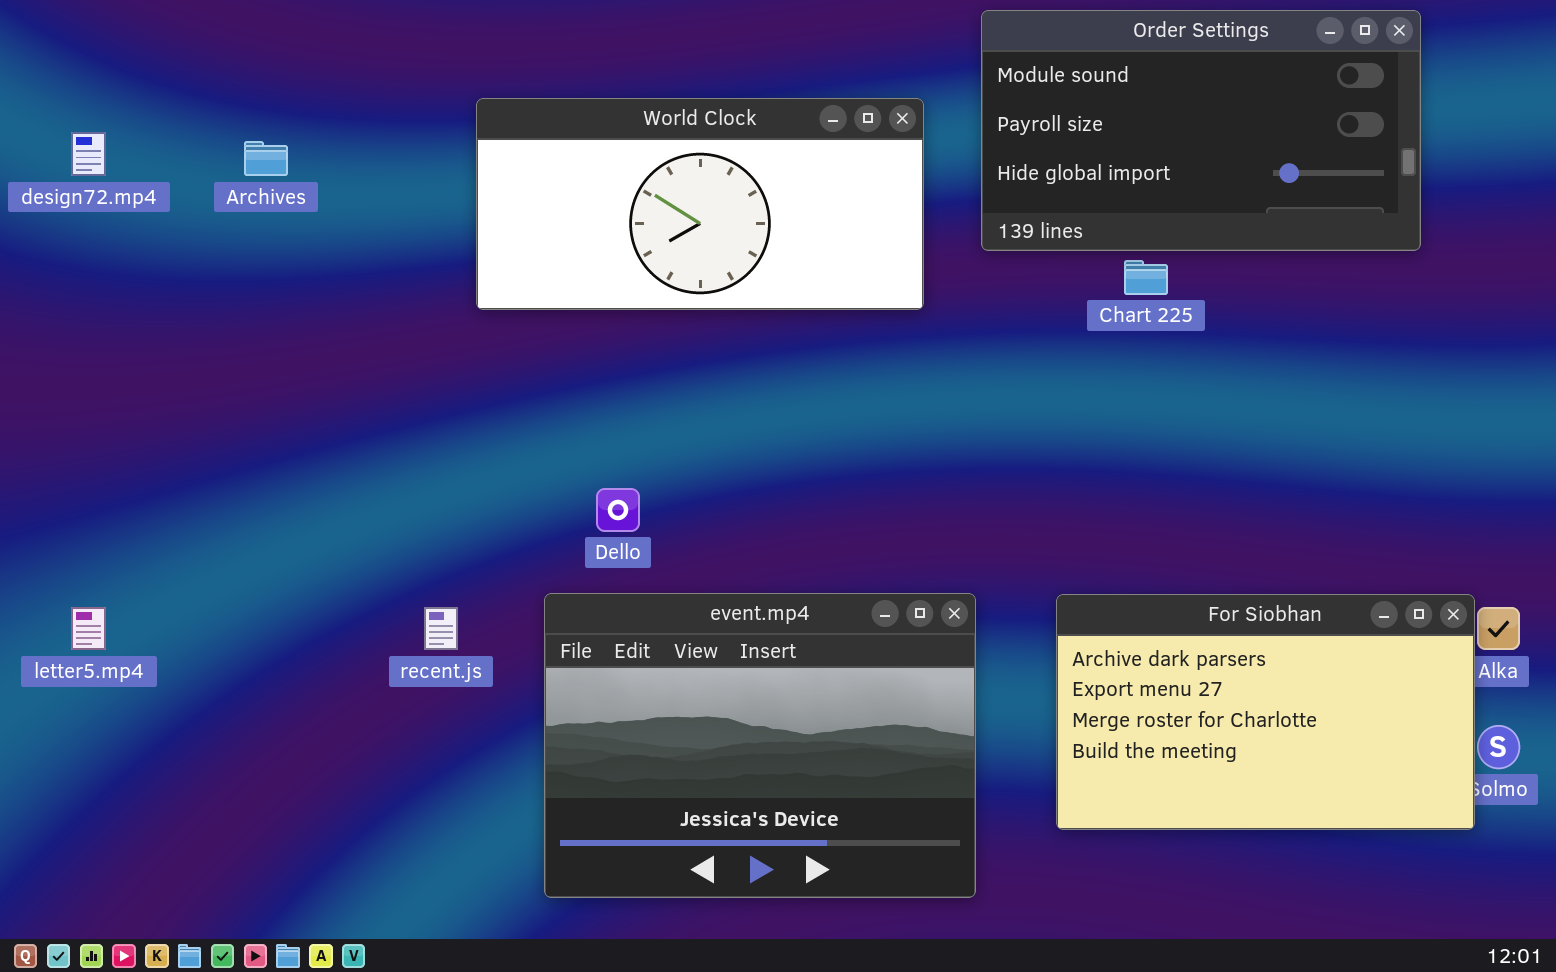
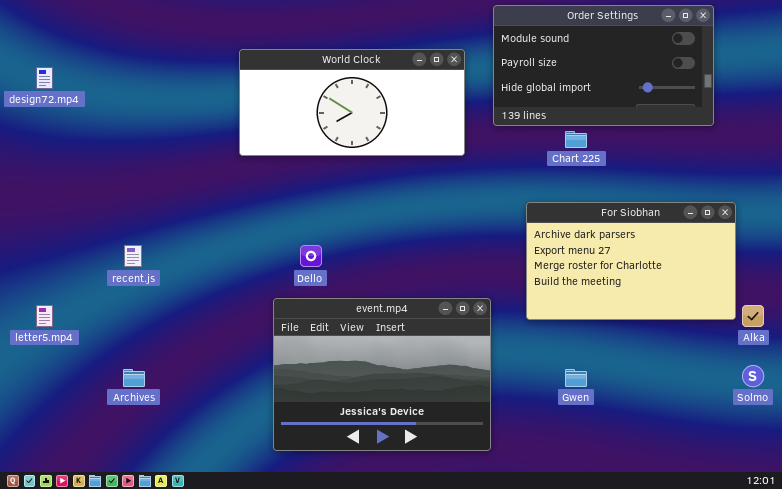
Archives: [244,141,288,176] -> [123,369,145,387], moved
For Siobhan: [1056,594,1475,830] -> [526,202,736,320], moved
recent.js: [424,607,458,650] -> [124,245,142,267], moved

